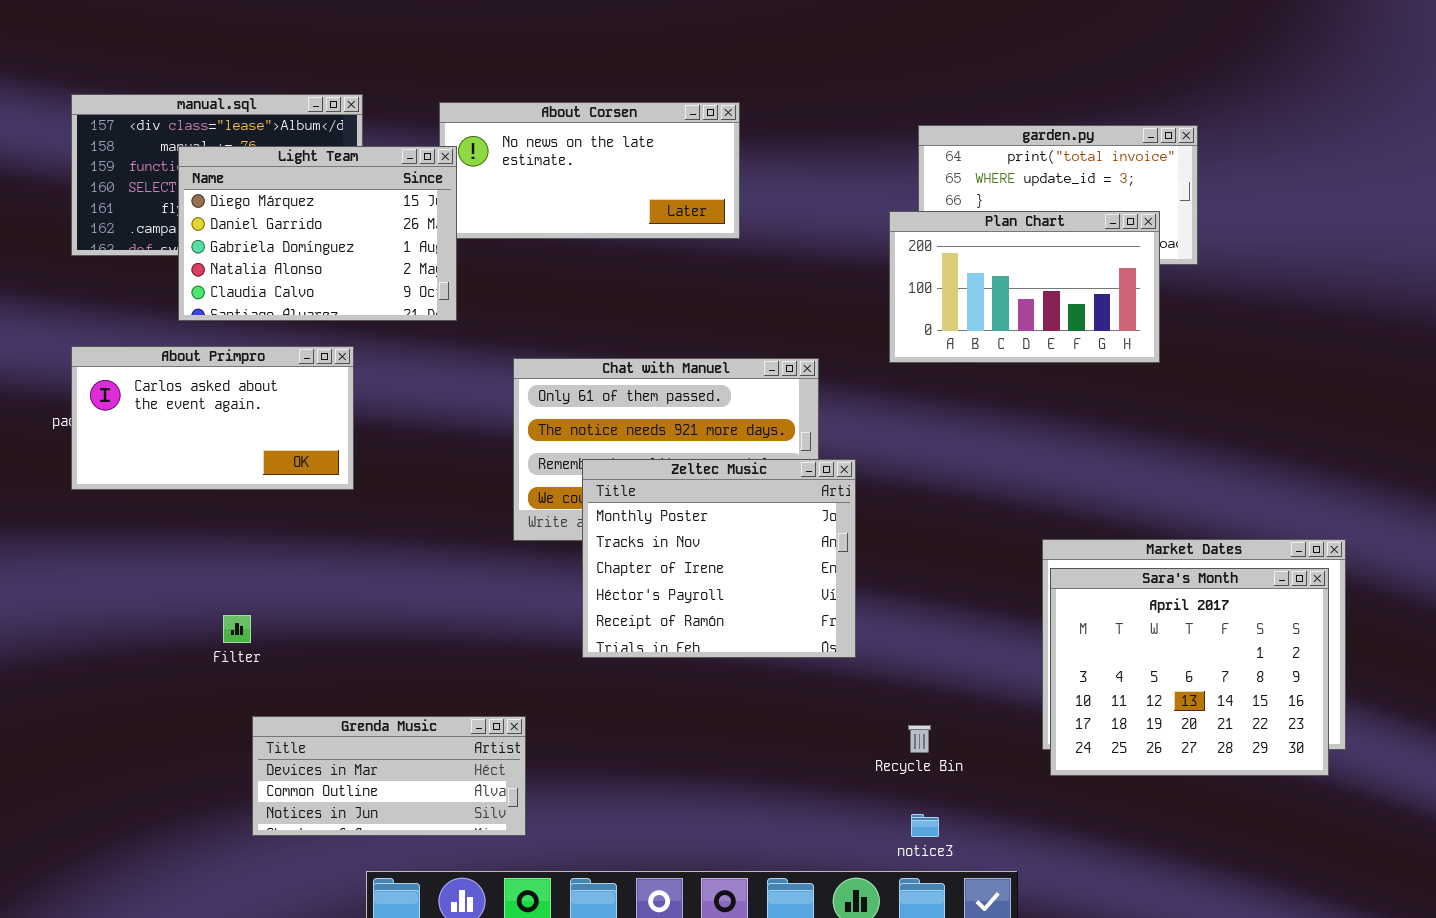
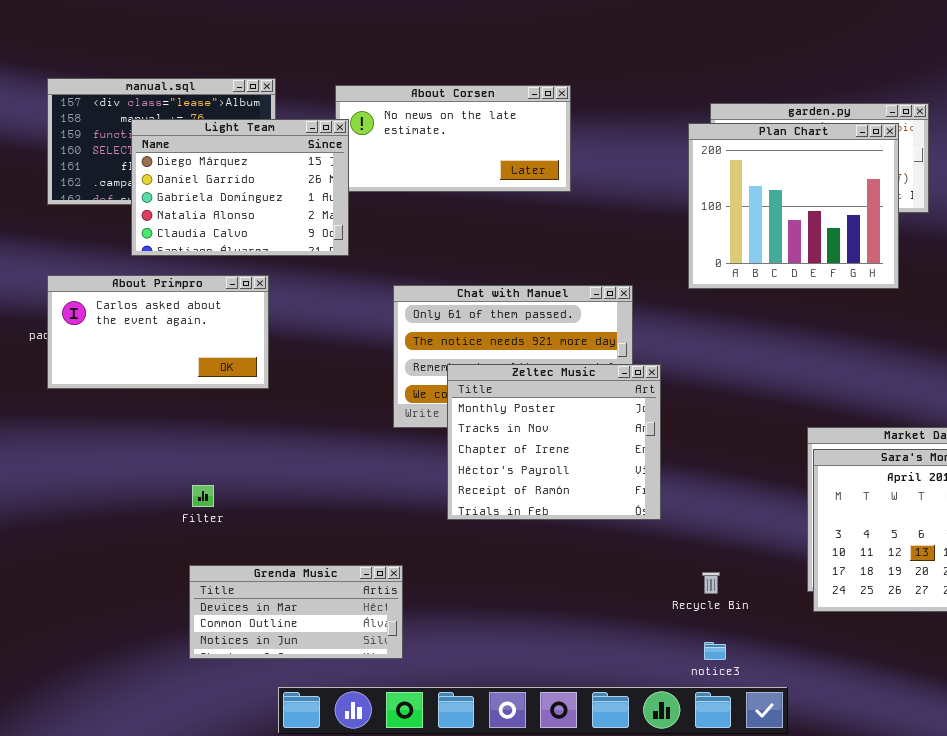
Plan Chart: [889,211,1160,363] -> [688,123,899,289], resized
Filter: [223,615,251,643] -> [192,485,214,507], moved

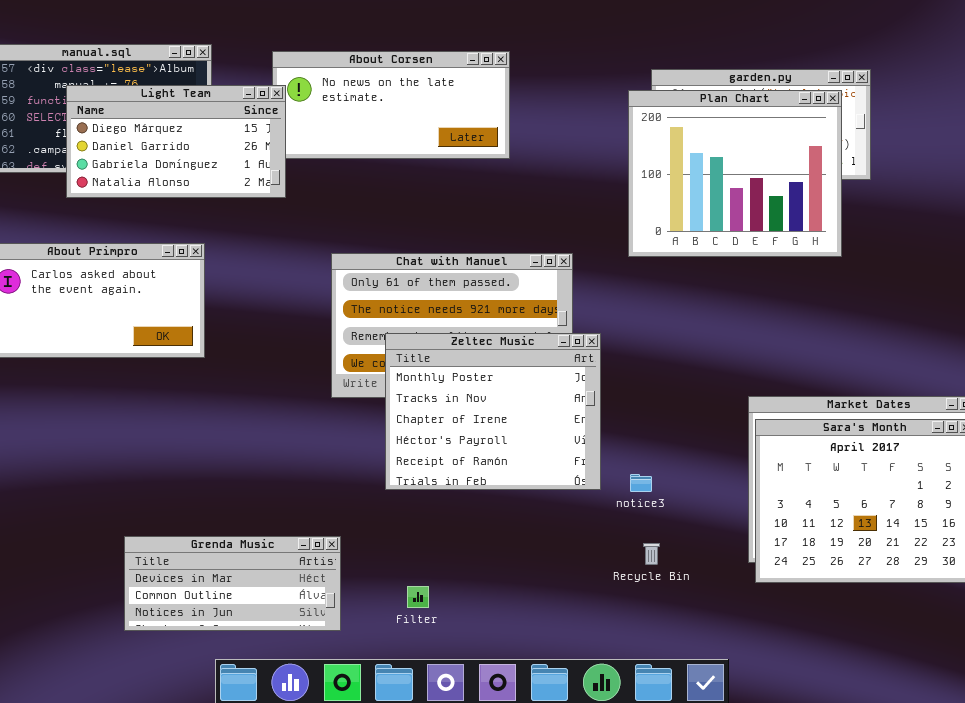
Light Team: [131,119,349,256] -> [66,85,286,198], resized
Filter: [192,485,214,507] -> [407,586,429,608], moved
notice3: [704,642,726,660] -> [630,474,652,492], moved

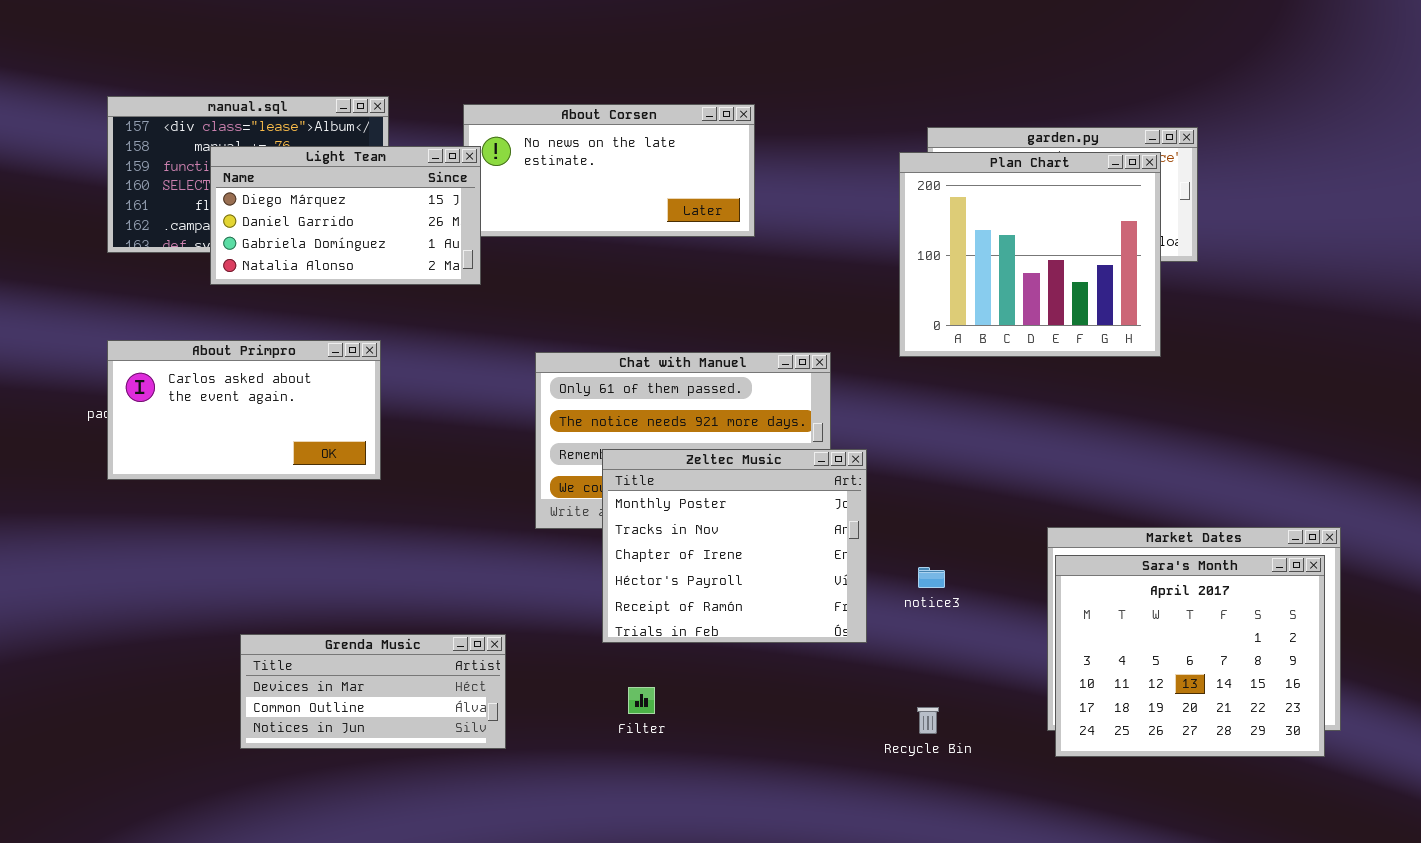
notice3: [630,474,652,492] -> [918,567,945,588], moved
Grenda Music: [124,536,341,631] -> [240,634,506,749], moved
Filter: [407,586,429,608] -> [628,687,655,714], moved

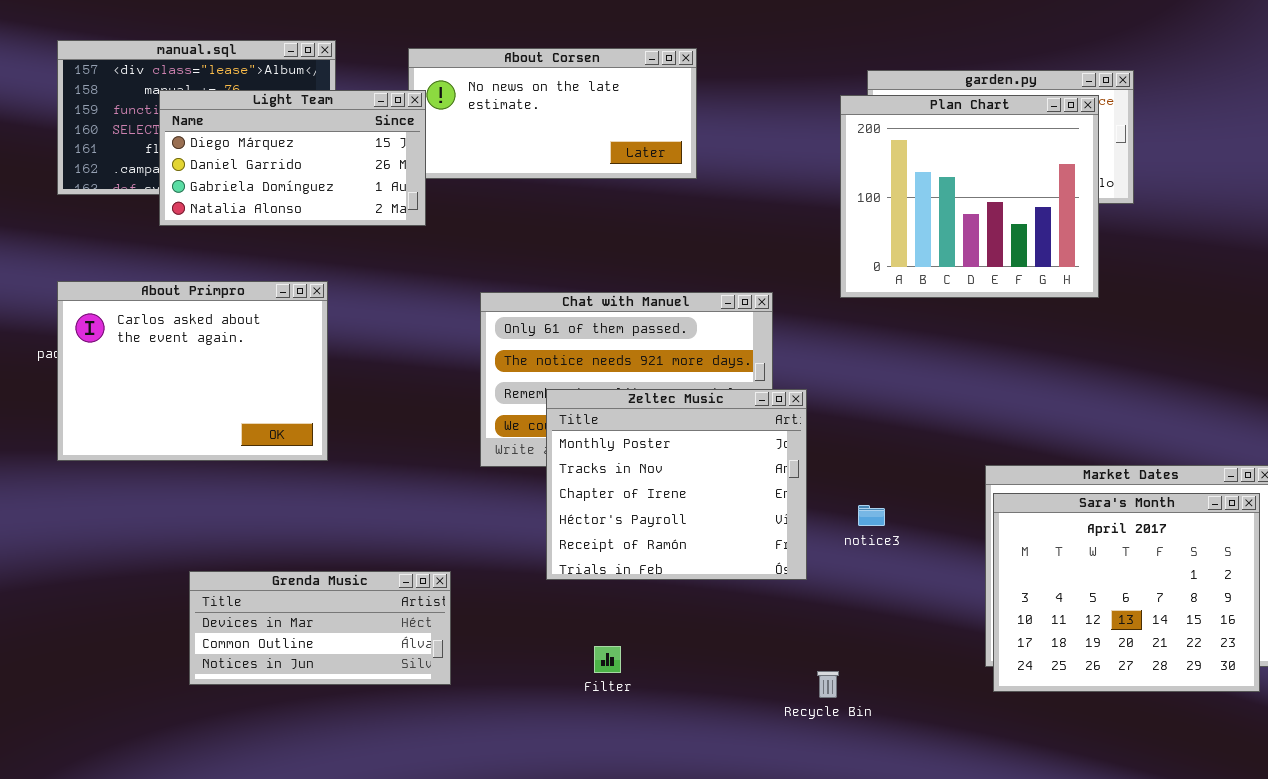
About Primpro: [107,340,381,480] -> [57,281,328,461], resized
Filter: [628,687,655,714] -> [594,646,621,673], moved
Recycle Bin: [917,707,939,734] -> [817,671,839,698], moved

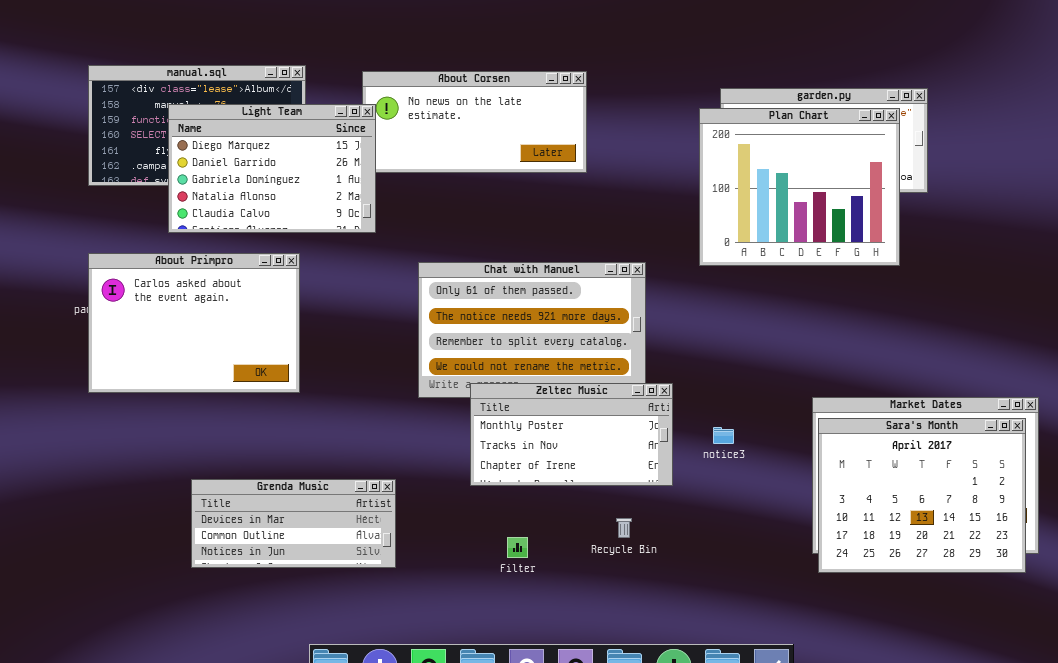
Light Team: [159,90,426,226] -> [168,104,376,233], resized
Zeltec Music: [546,389,807,580] -> [470,383,673,486], resized
Recycle Bin: [817,671,839,698] -> [616,518,632,538], moved

